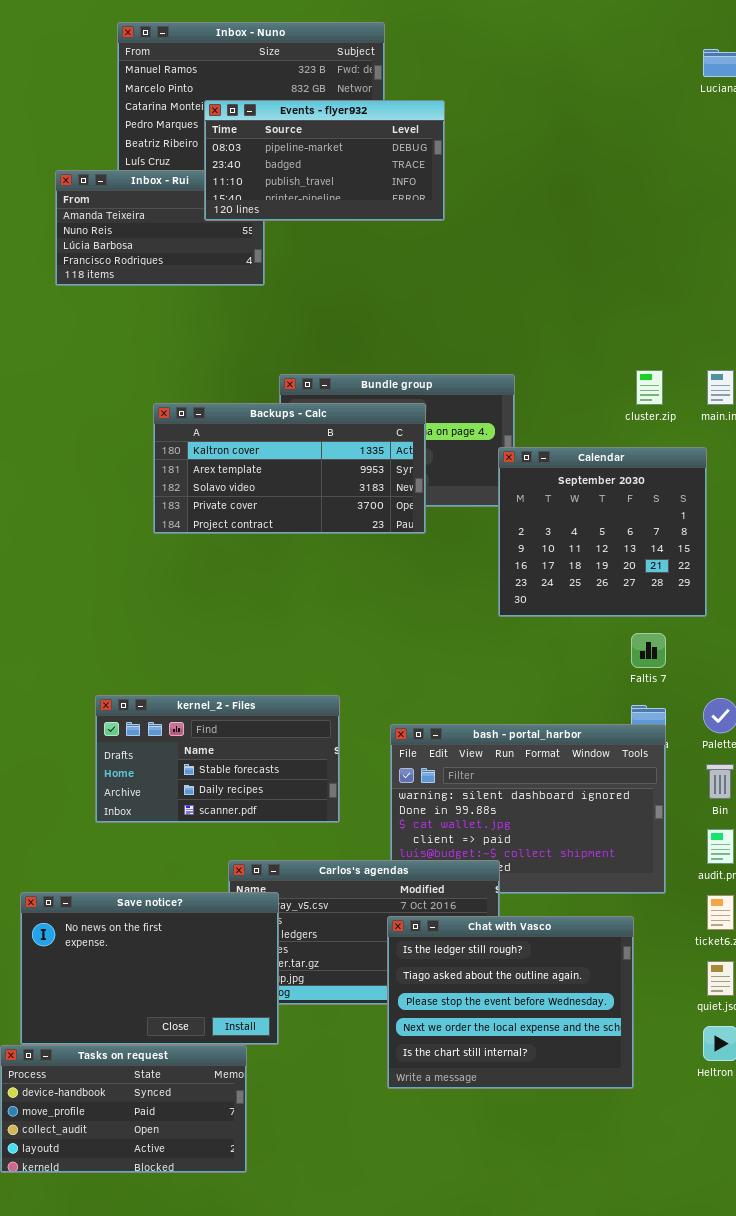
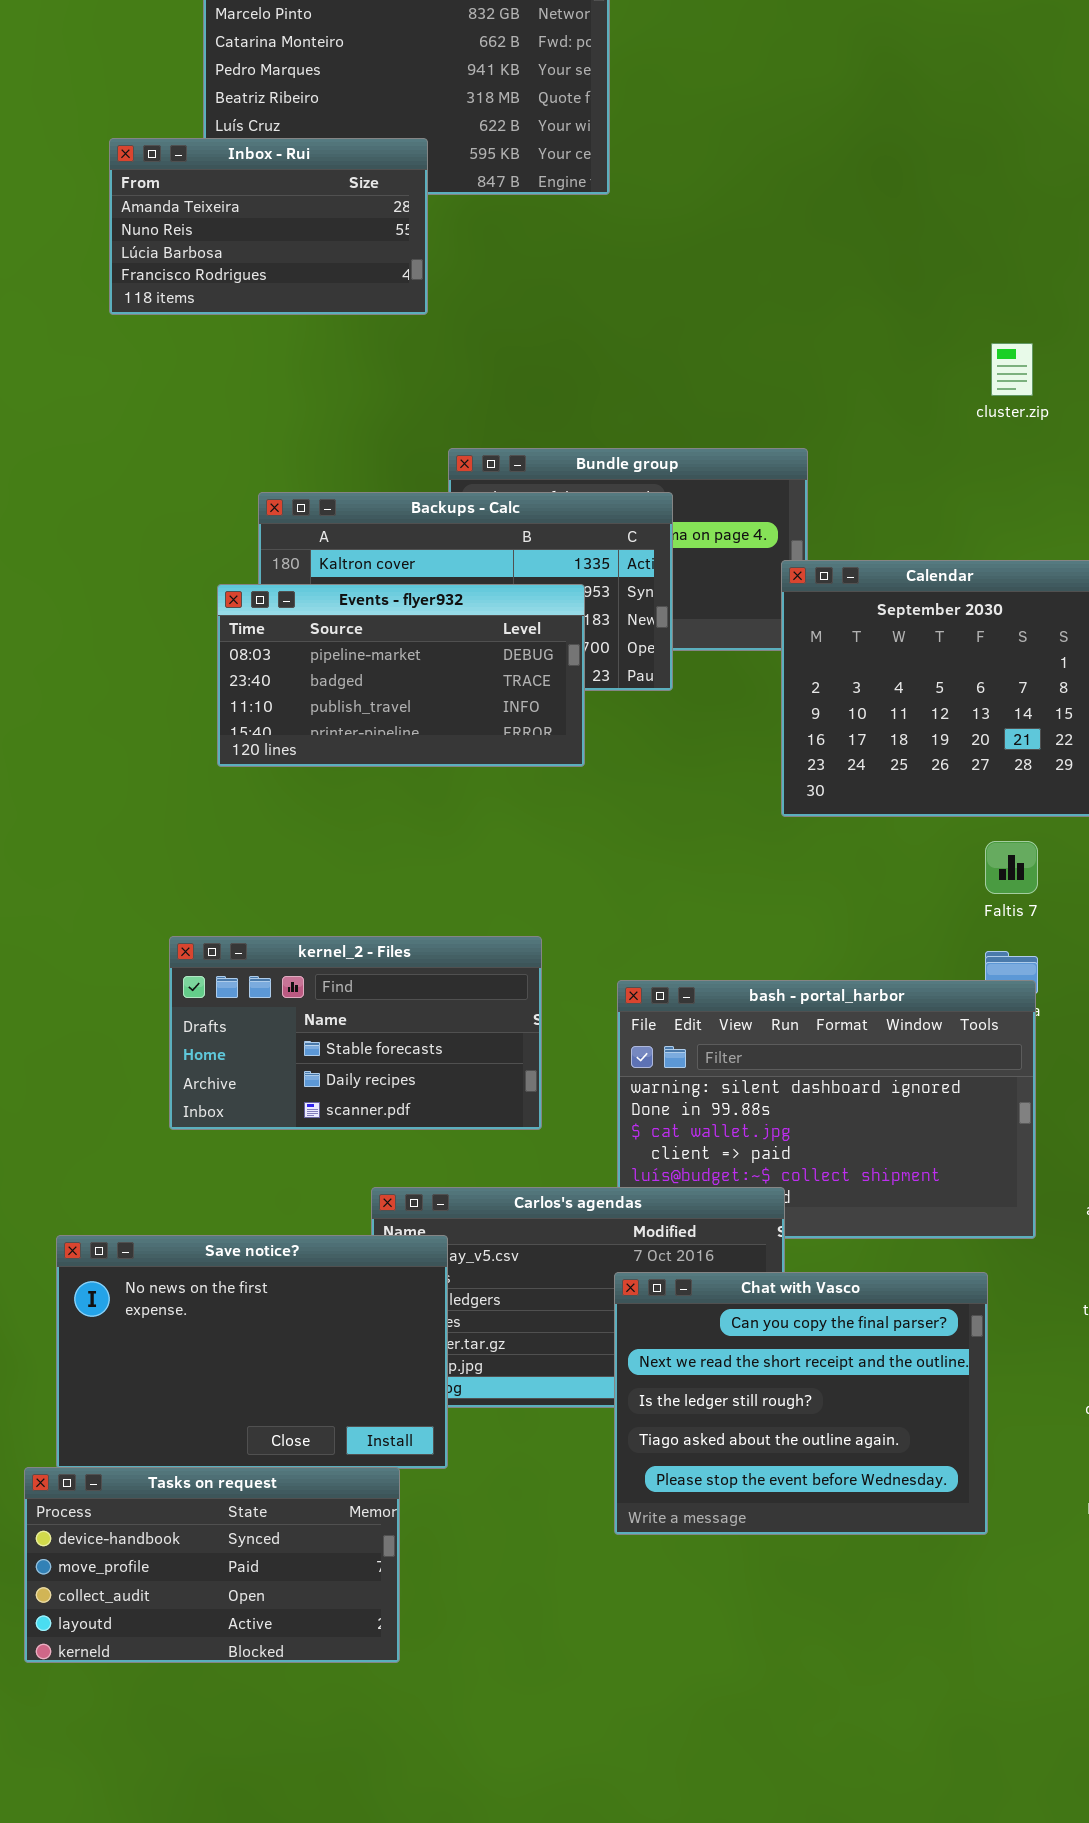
Events - flyer932: [204,100,445,221] -> [217,584,585,767], moved
cluster.zip: [636,370,663,405] -> [991,343,1033,396], moved
Chat with Vasco: [387,916,634,1089] -> [614,1272,988,1535], scrolled up 2 rows

